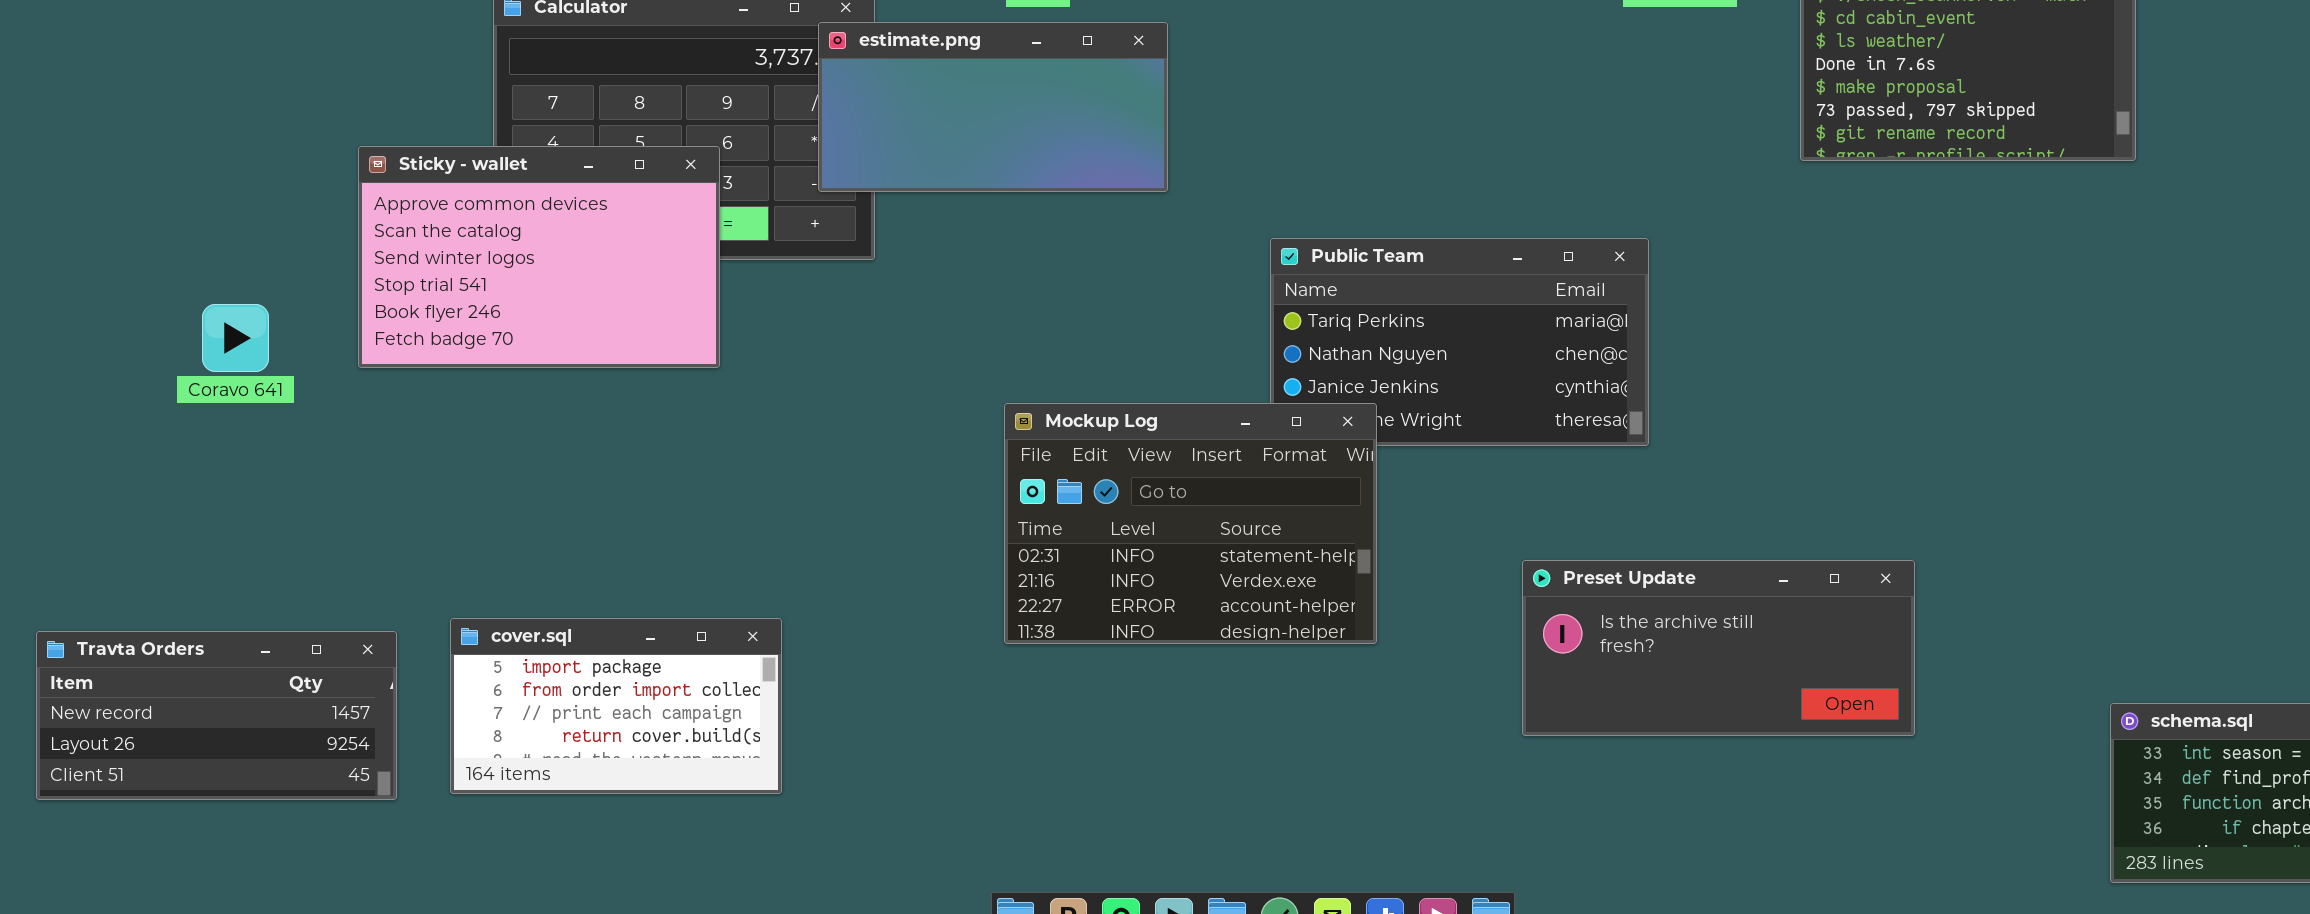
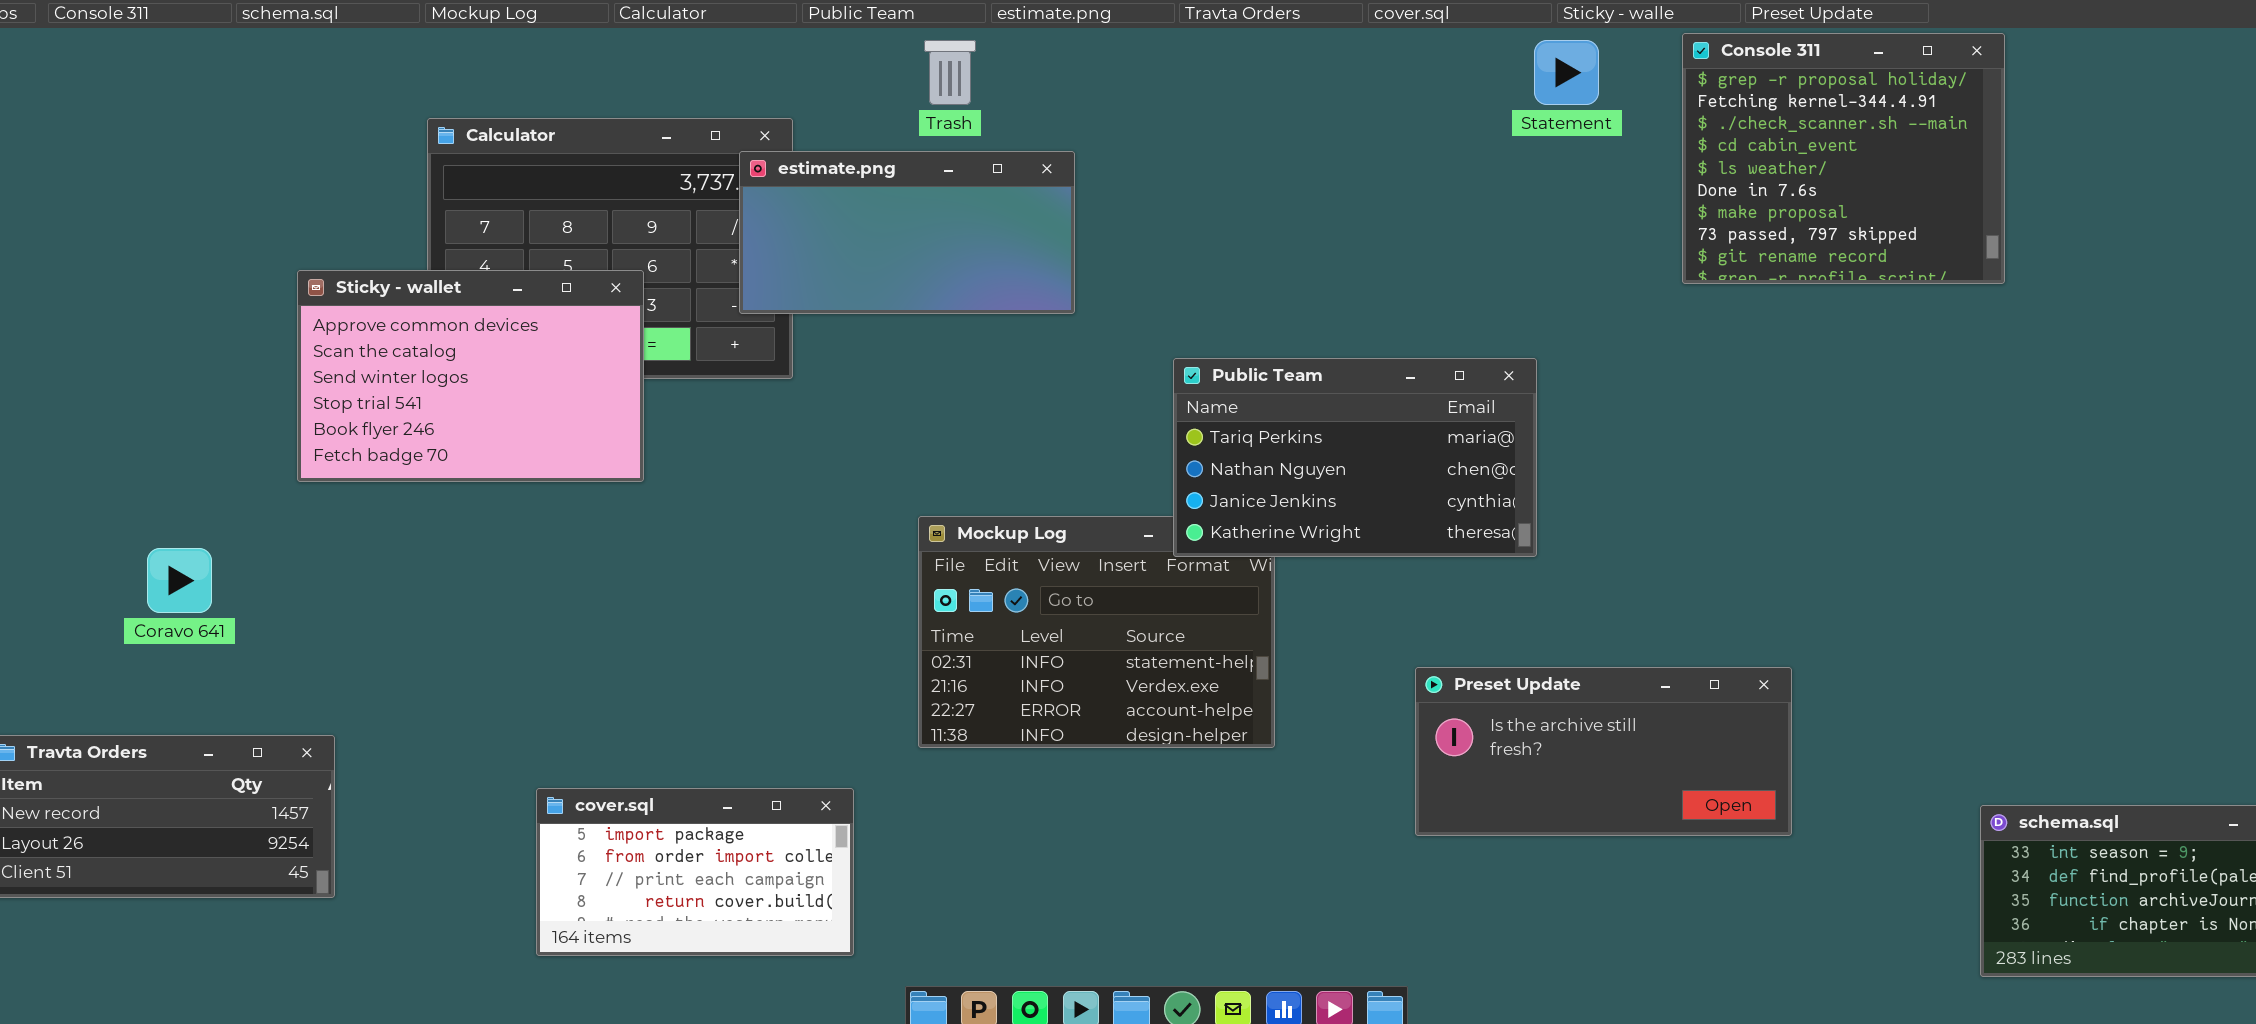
Public Team: [1270,238,1649,446] -> [1173,358,1537,557], raised
Coravo 641: [202,304,269,372] -> [147,548,212,613], moved
cover.sql: [450,618,782,794] -> [536,788,854,956], moved

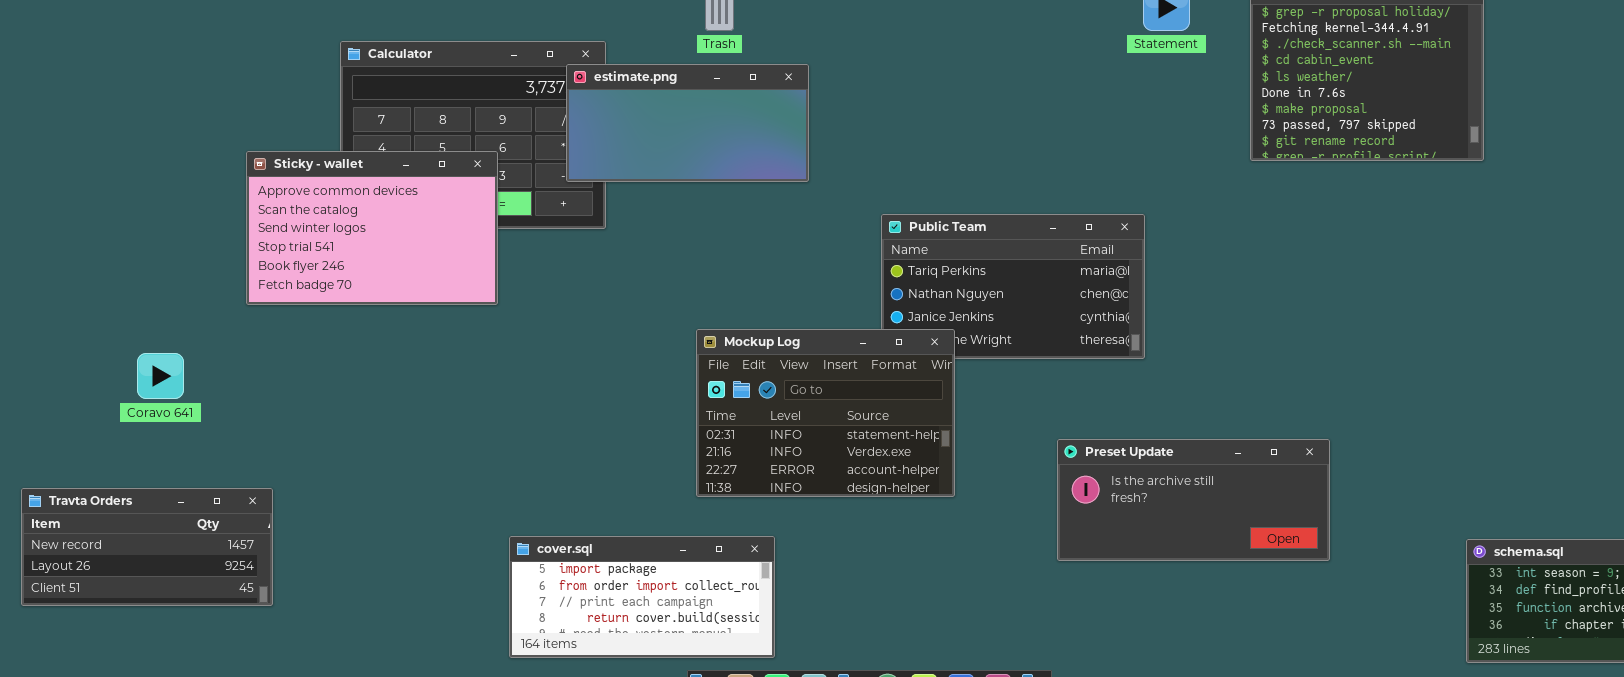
Mockup Log: [918,516,1275,748] -> [696,329,955,497], raised
cover.sql: [536,788,854,956] -> [509,536,775,658], moved, resized

